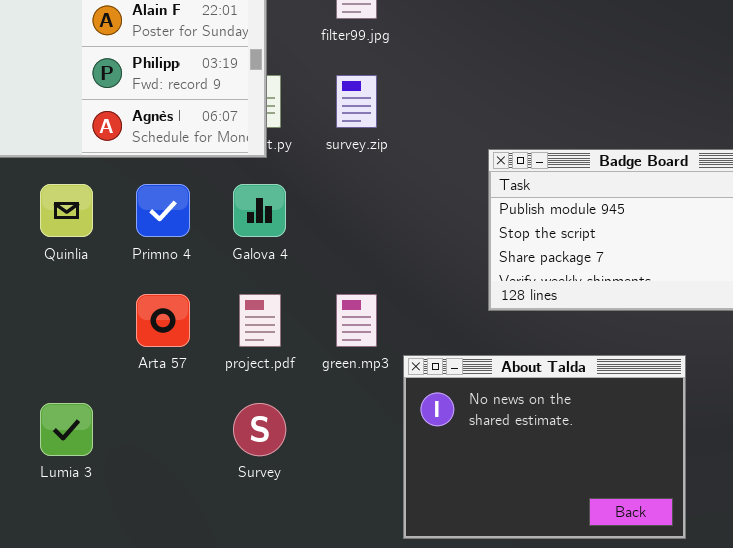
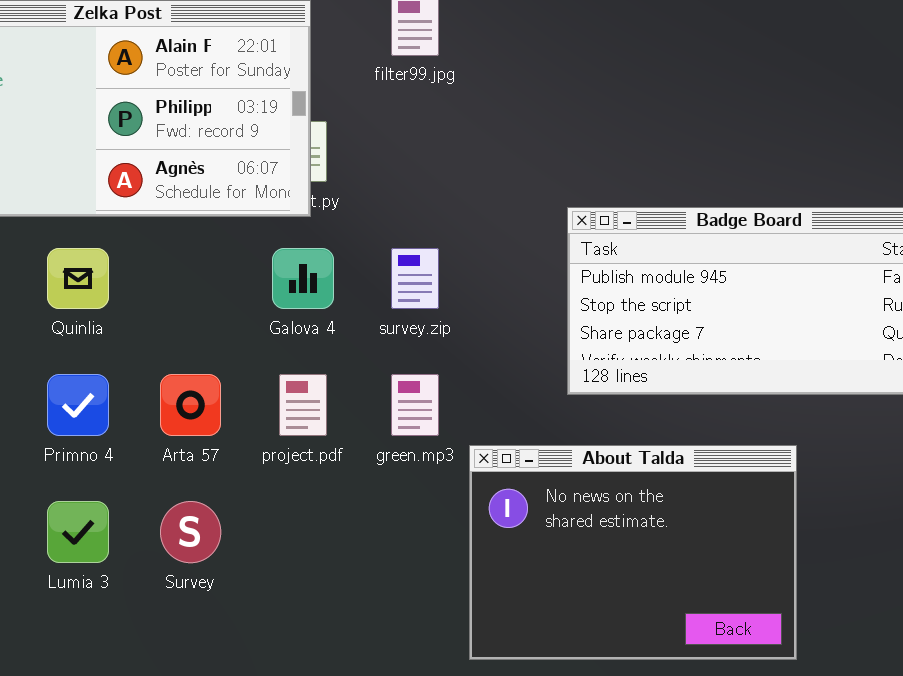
survey.zip: [336,75,377,128] -> [391,248,439,309], moved
Primno 4: [136,184,190,237] -> [47,374,109,436], moved
Survey: [233,403,286,456] -> [160,501,221,563], moved

